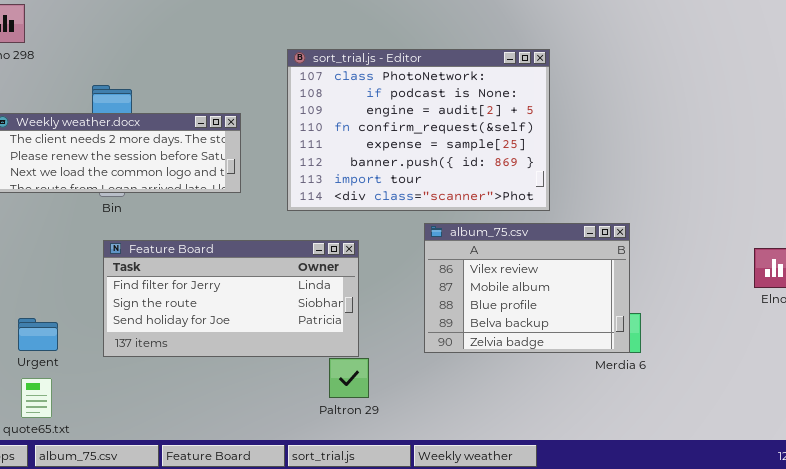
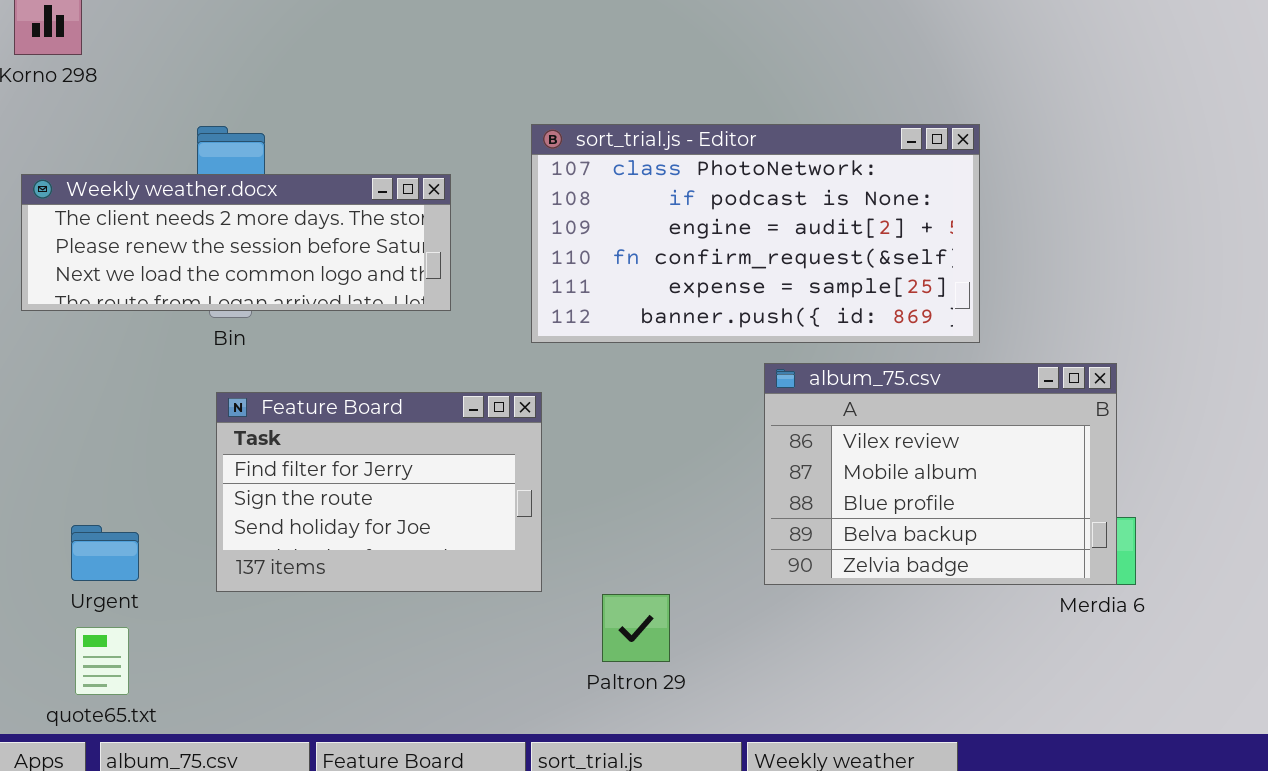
sort_trial.js - Editor: [287,49,550,211] -> [531,124,980,343], resized
Feature Board: [103,240,359,357] -> [216,392,542,592], resized

